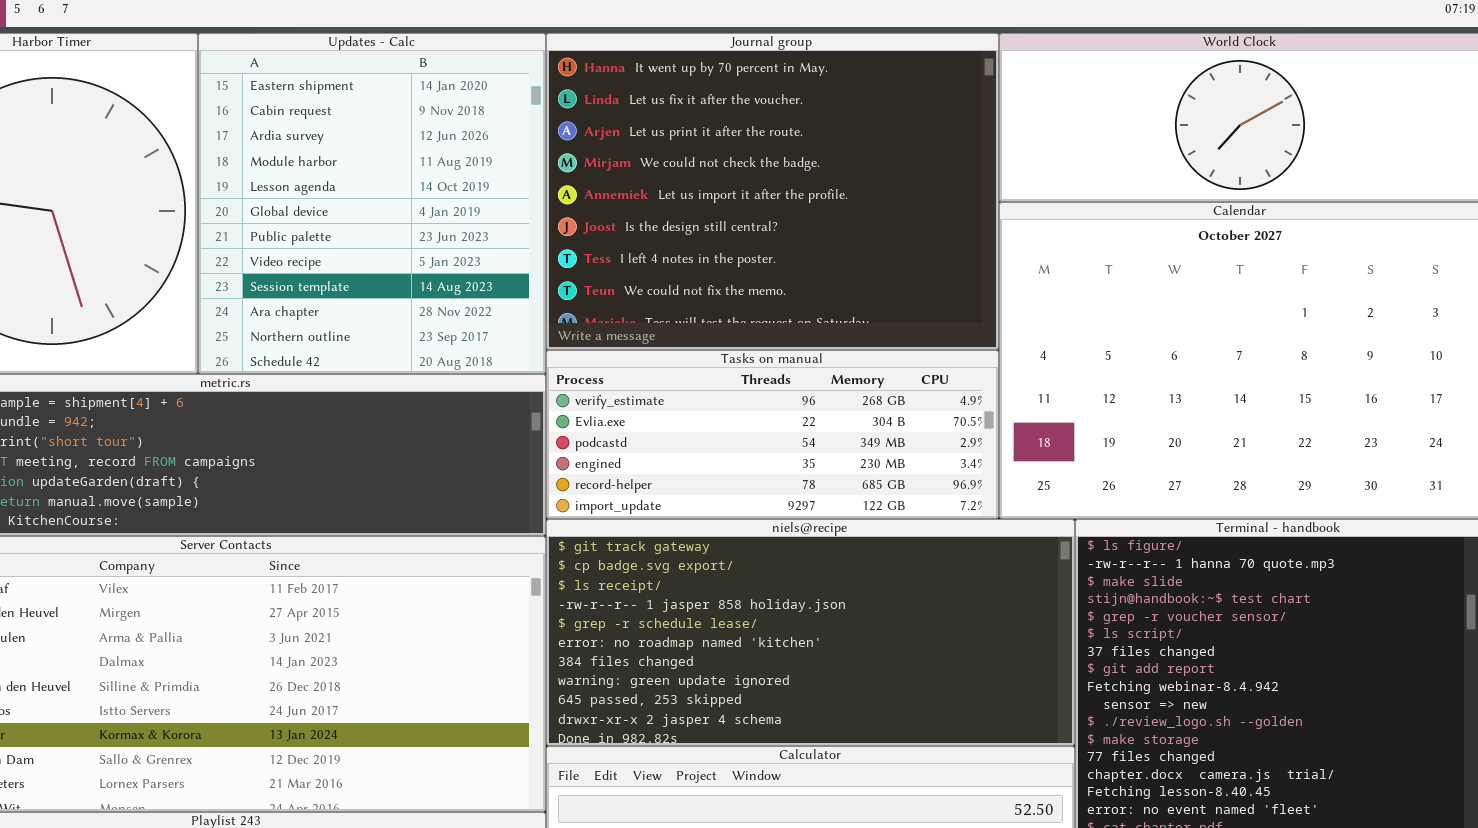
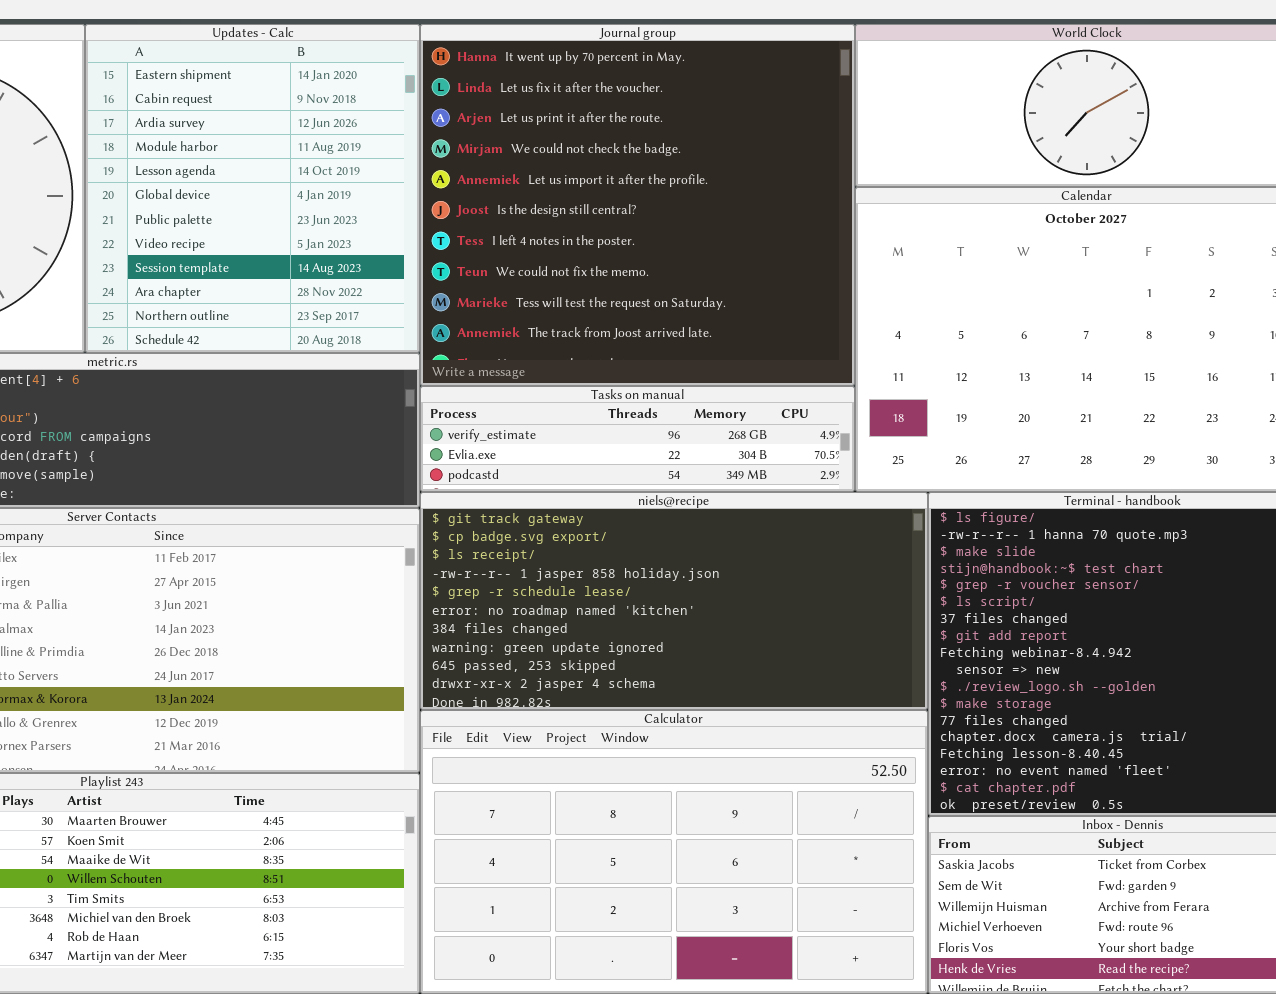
Journal group: [546,33,999,350] -> [420,24,855,386], resized
Tasks on manual: [546,350,999,519] -> [420,386,855,492], resized

